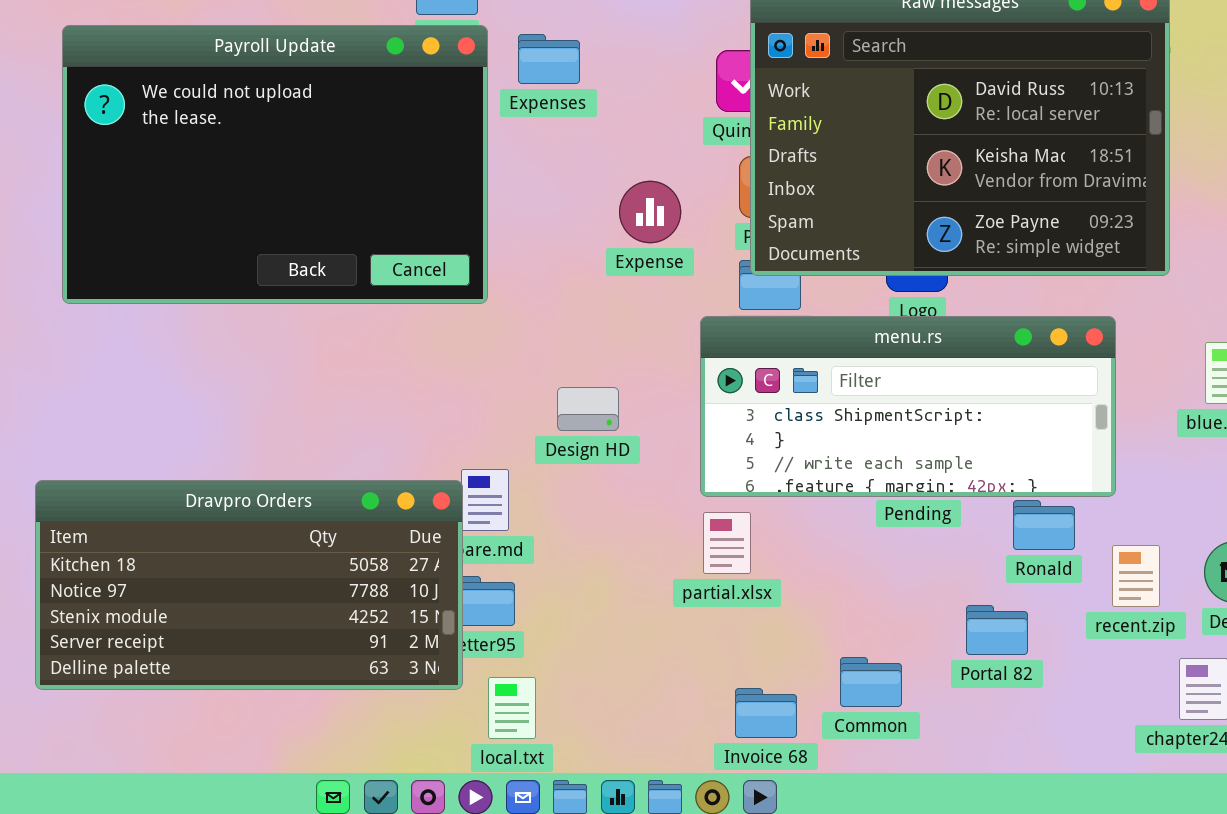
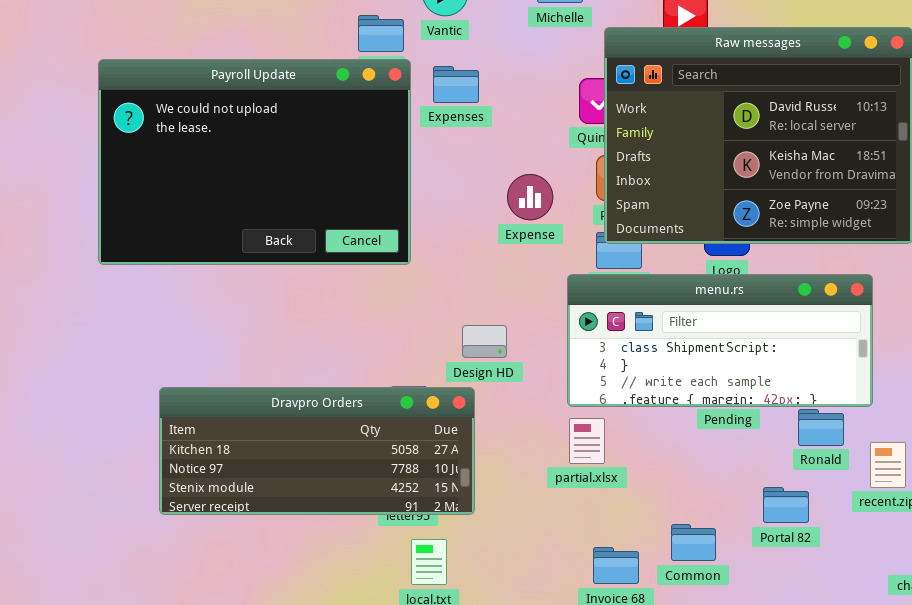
Dravpro Orders: [35,480,463,690] -> [159,387,475,515], moved, resized

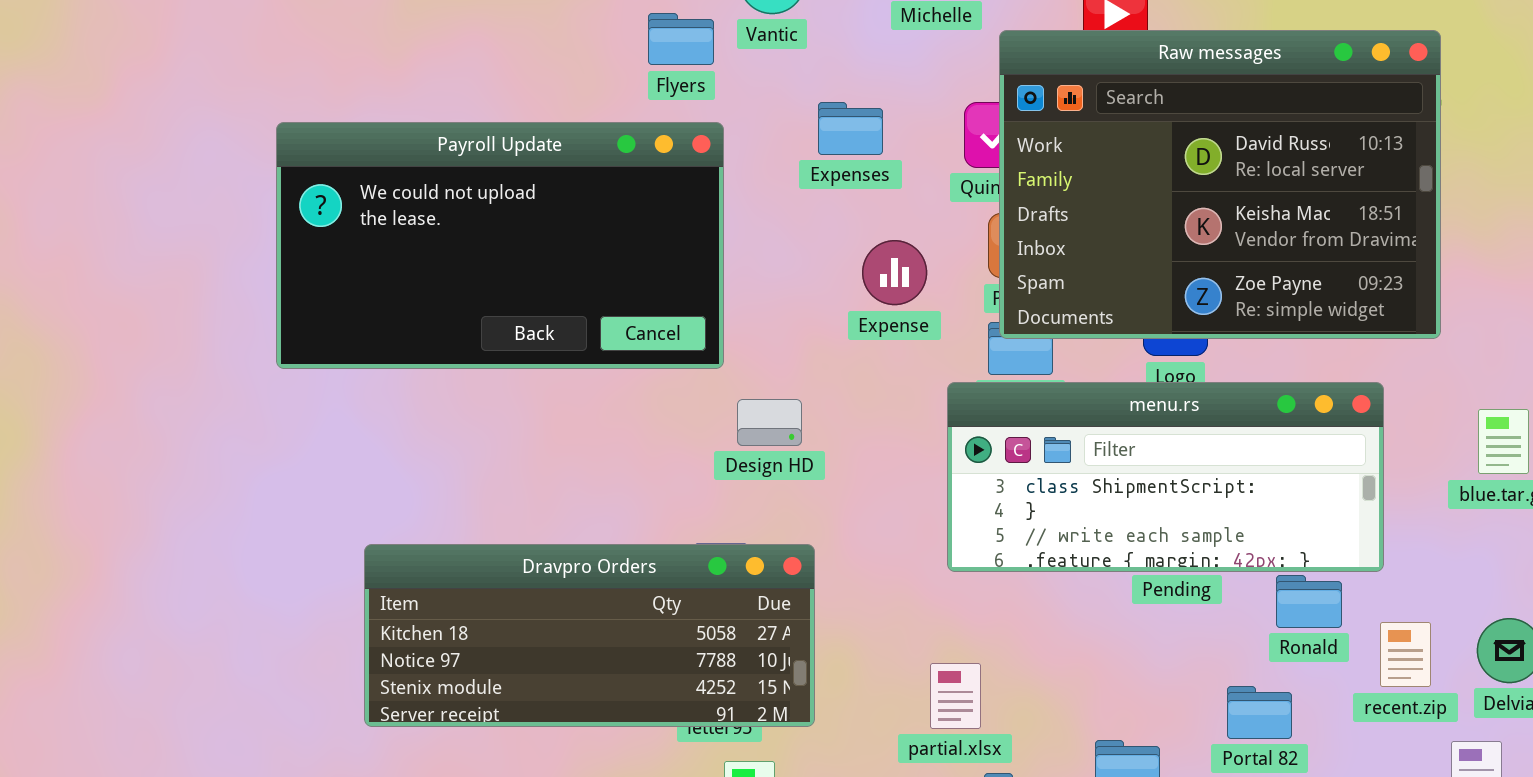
Payroll Update: [98,59,411,265] -> [276,122,724,369], resized
Expenses: [433,66,479,103] -> [818,102,883,155], moved
Design HD: [462,325,507,358] -> [737,399,802,446], moved
partial.xlsx: [569,418,605,464] -> [930,663,981,729], moved

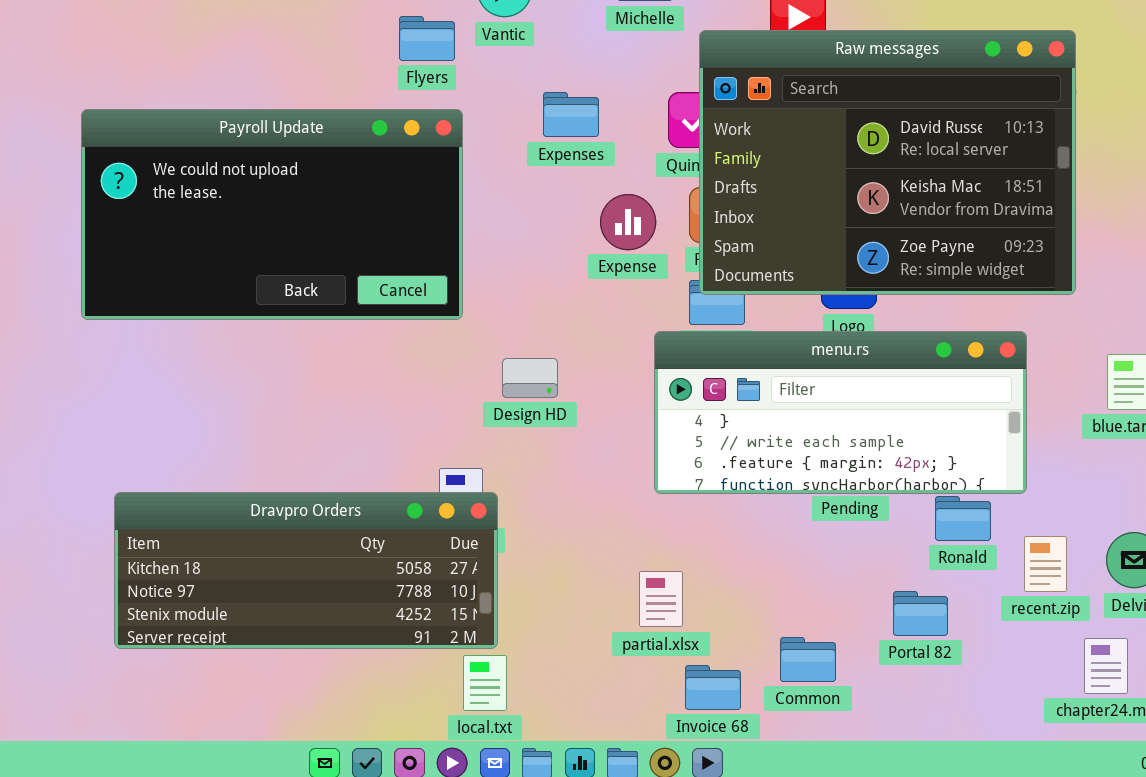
Expense: [862,240,927,305] -> [600,194,656,250], moved
menu.rs: [947,382,1384,572] -> [654,331,1027,494], scrolled down 1 row
Design HD: [737,399,802,446] -> [502,358,558,398], moved
Dravpro Orders: [364,544,815,727] -> [114,492,498,649], moved

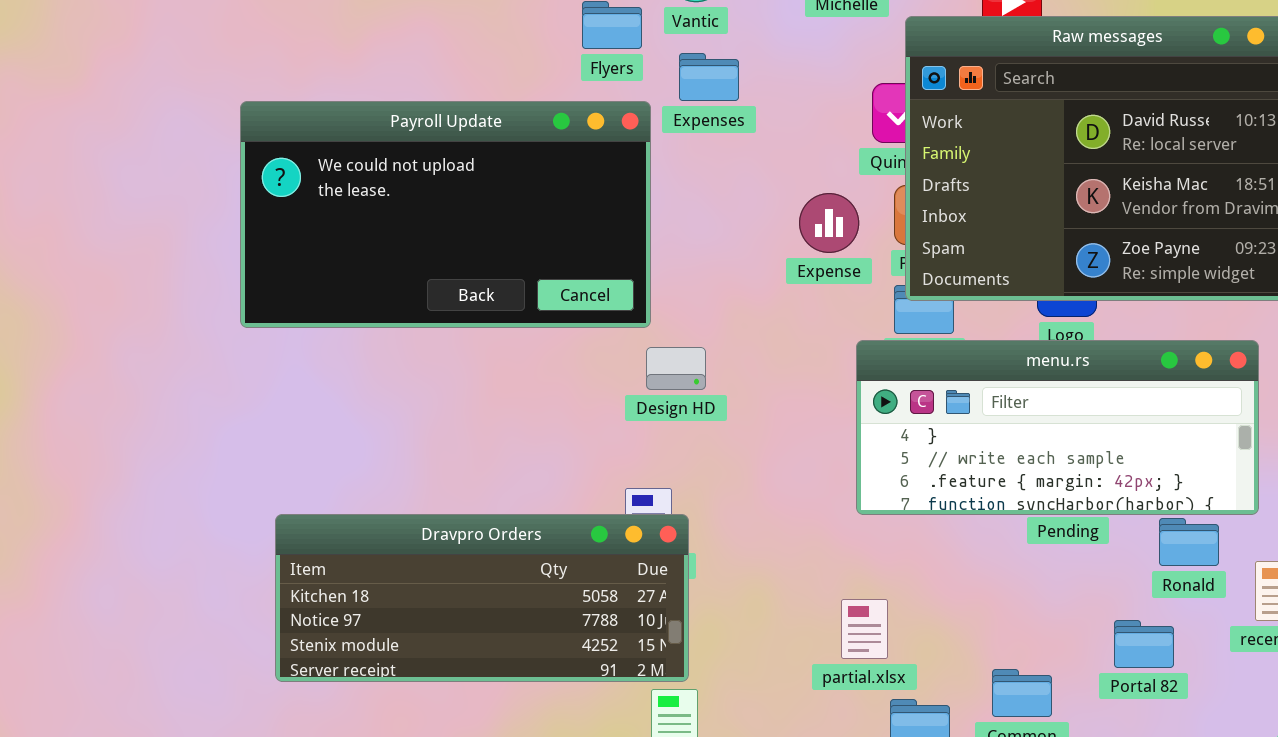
Expenses: [543,92,599,137] -> [679,53,739,101], moved
Design HD: [502,358,558,398] -> [646,347,706,390], moved

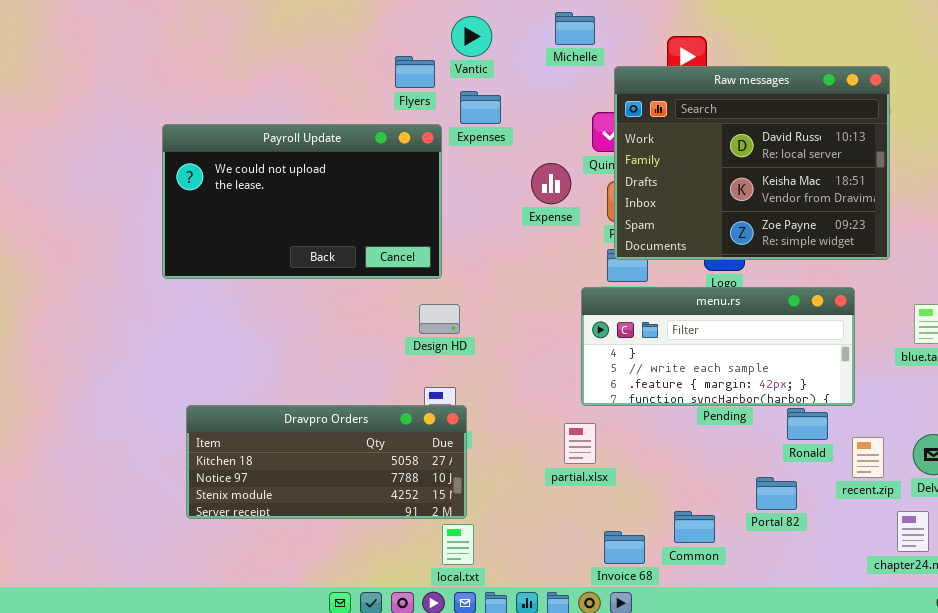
Expense: [799,193,859,253] -> [531,163,571,204], moved
Design HD: [646,347,706,390] -> [419,304,460,334], moved
partial.xlsx: [841,599,888,659] -> [564,423,596,464], moved

